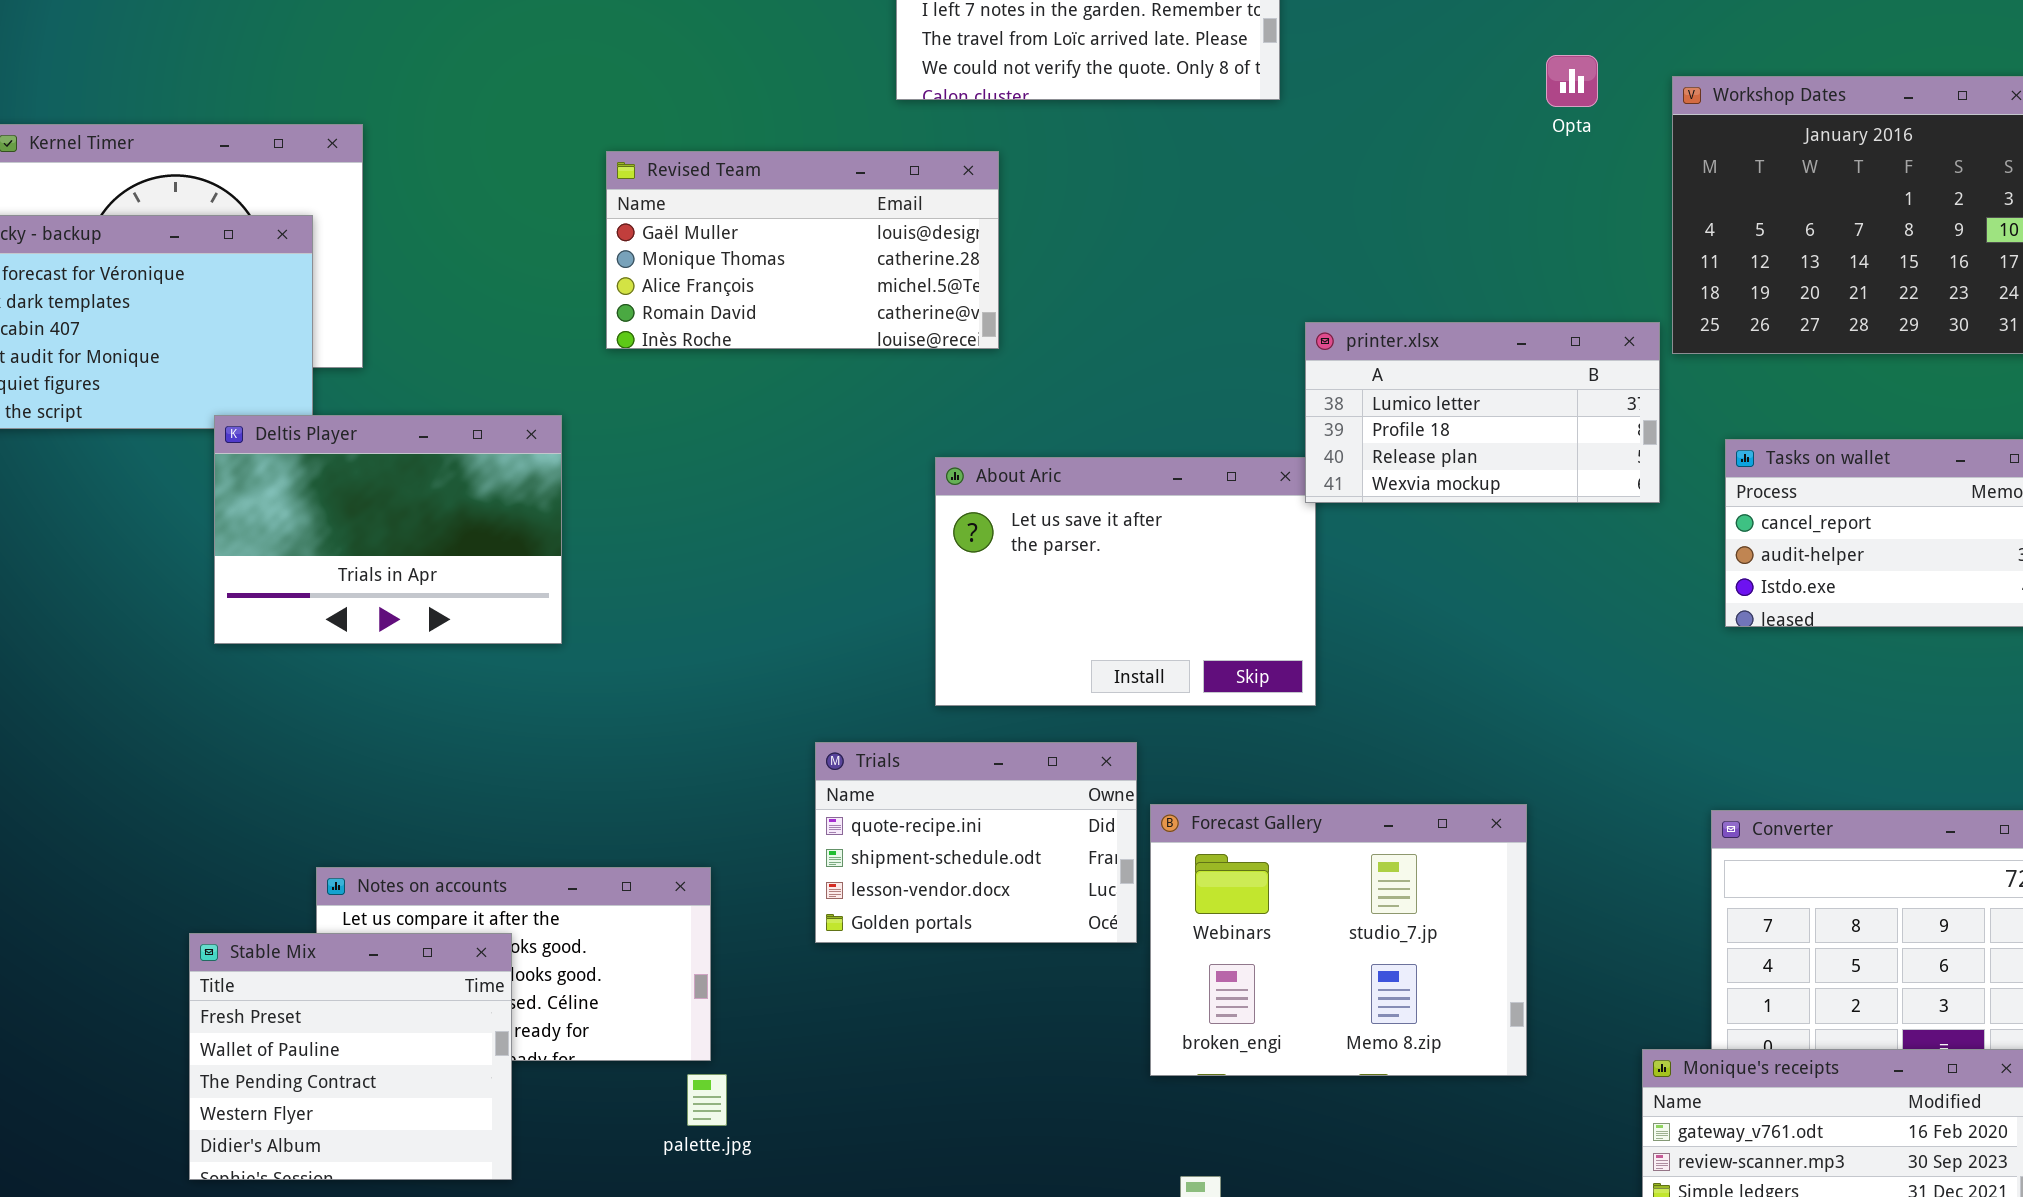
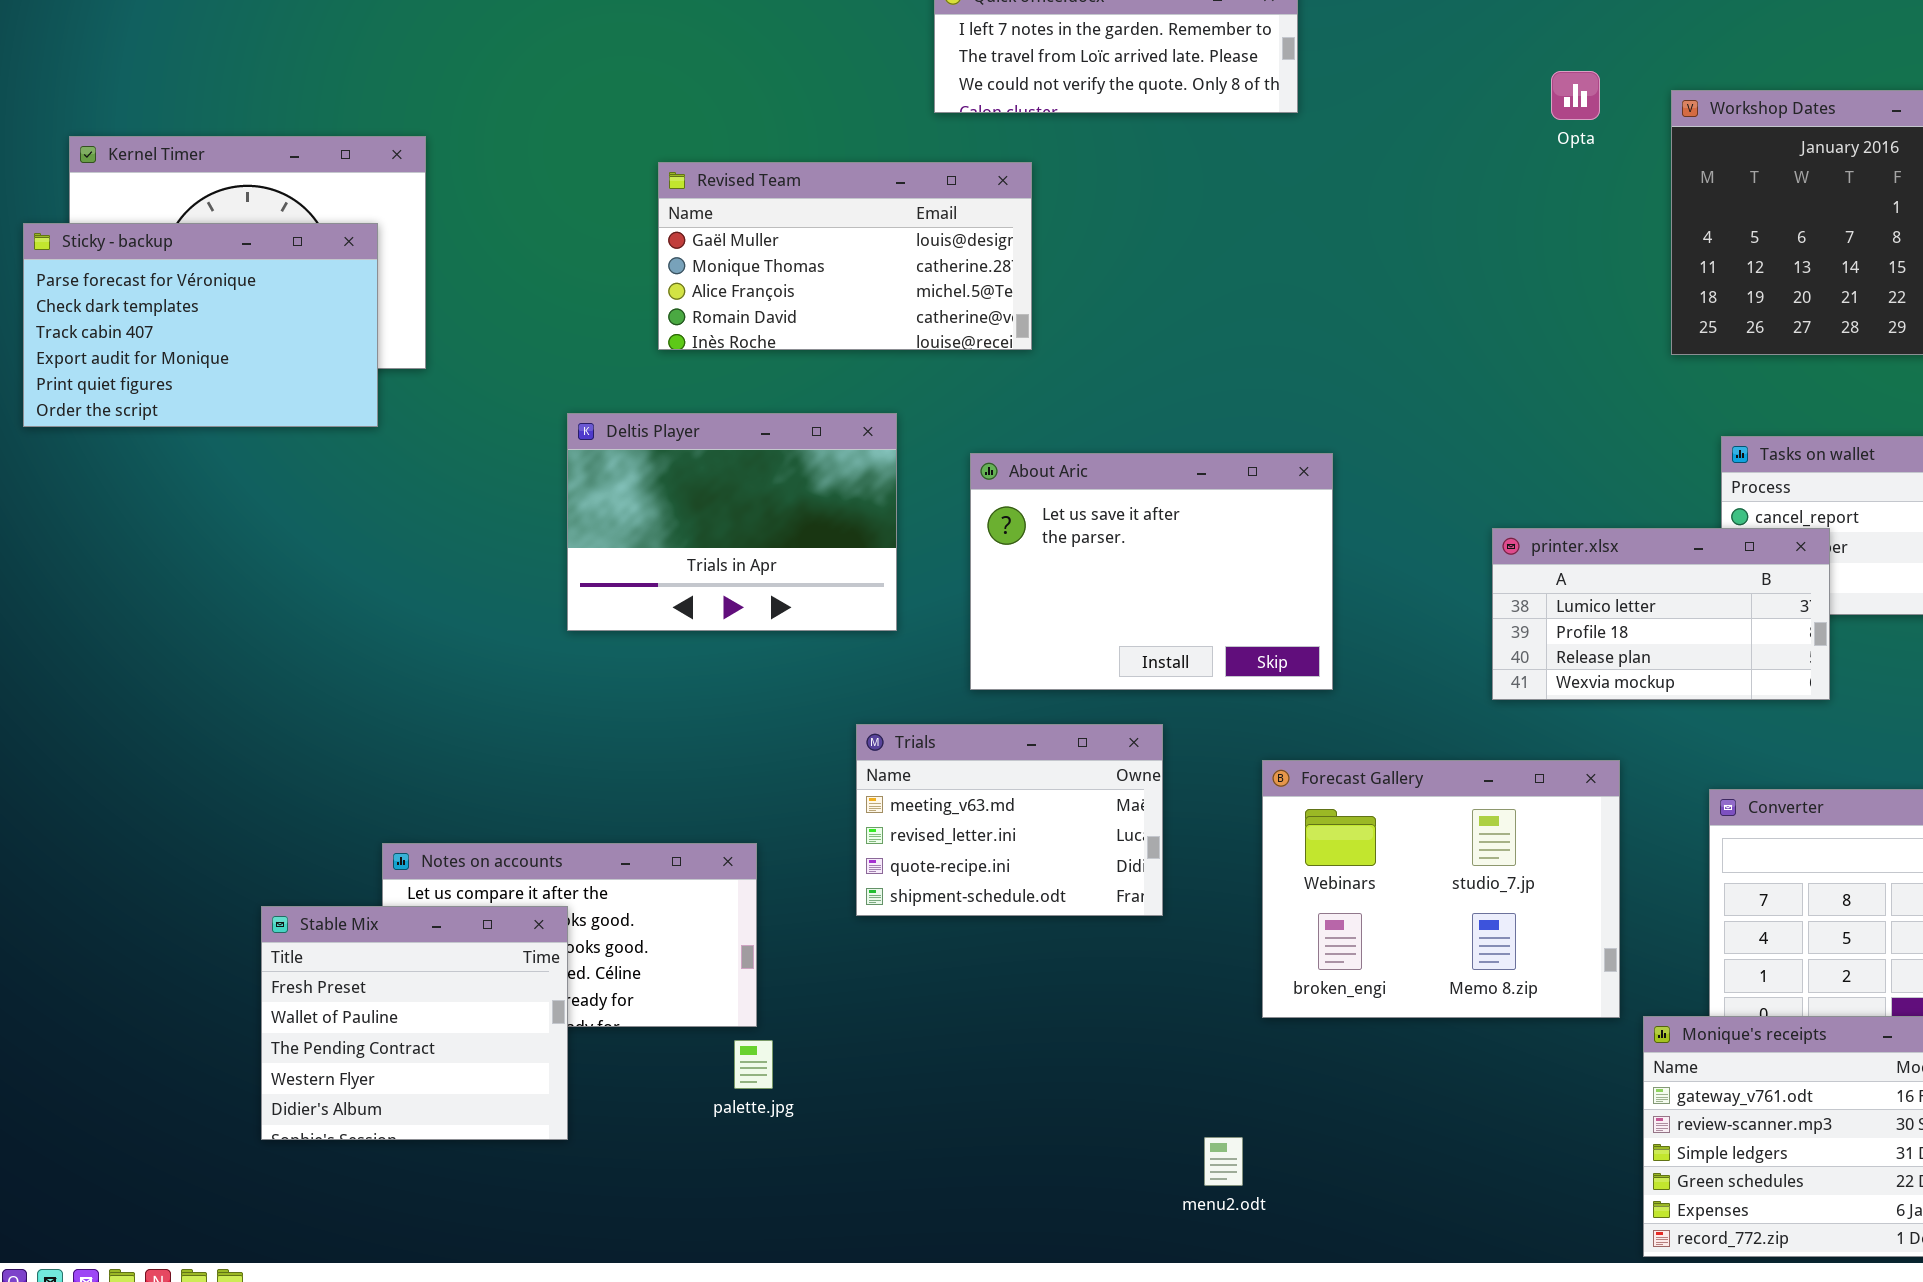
printer.xlsx: [1305,322,1660,503] -> [1492,528,1830,700], moved
Deltis Player: [214,415,562,644] -> [567,413,897,631], moved
Trials: [815,742,1137,943] -> [856,724,1163,916], scrolled up 2 rows
Forecast Gallery: [1150,804,1527,1076] -> [1262,760,1620,1018], moved

